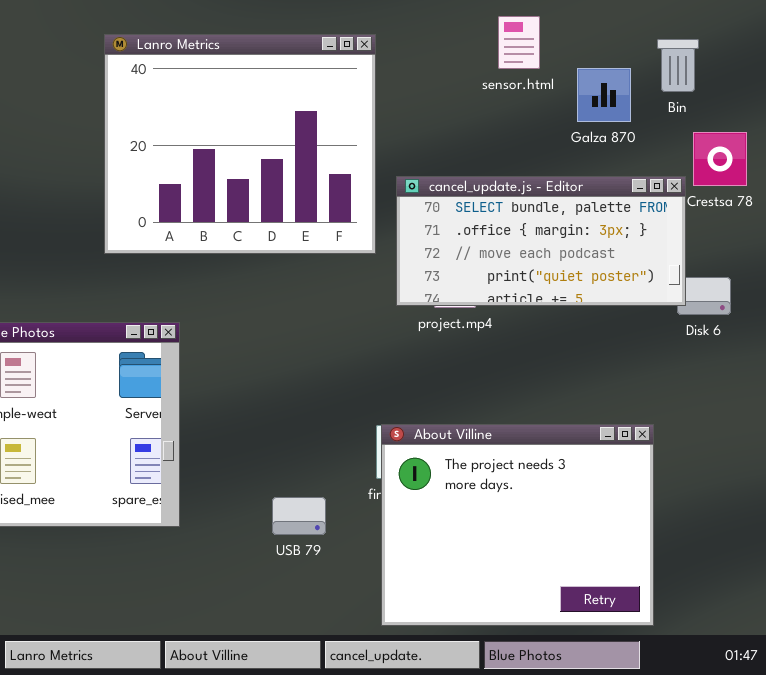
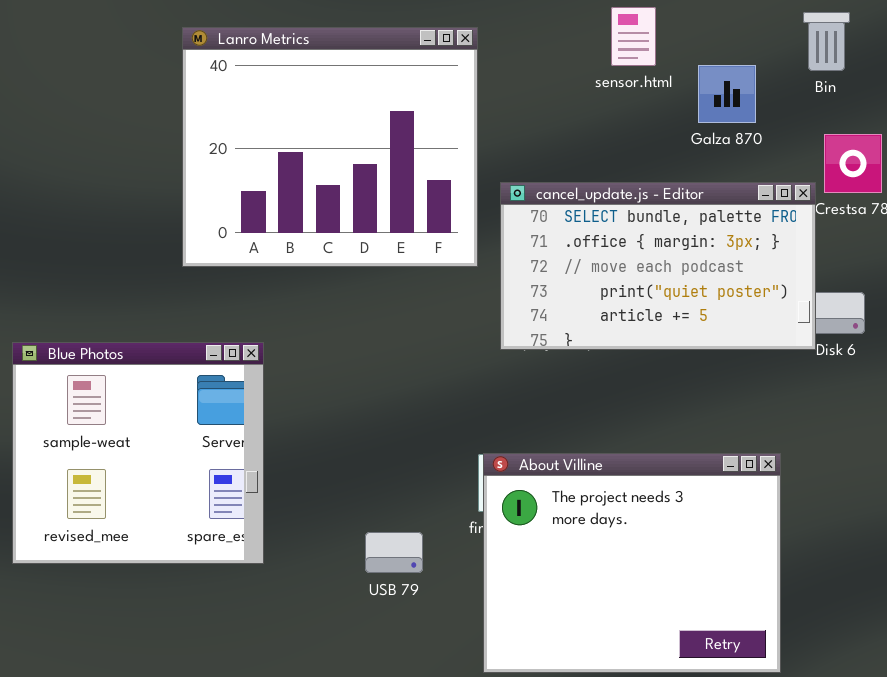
Bin: [657,39,699,92] -> [803,12,850,71], moved
cancel_update.js - Editor: [396,176,686,306] -> [500,182,816,350], resized

